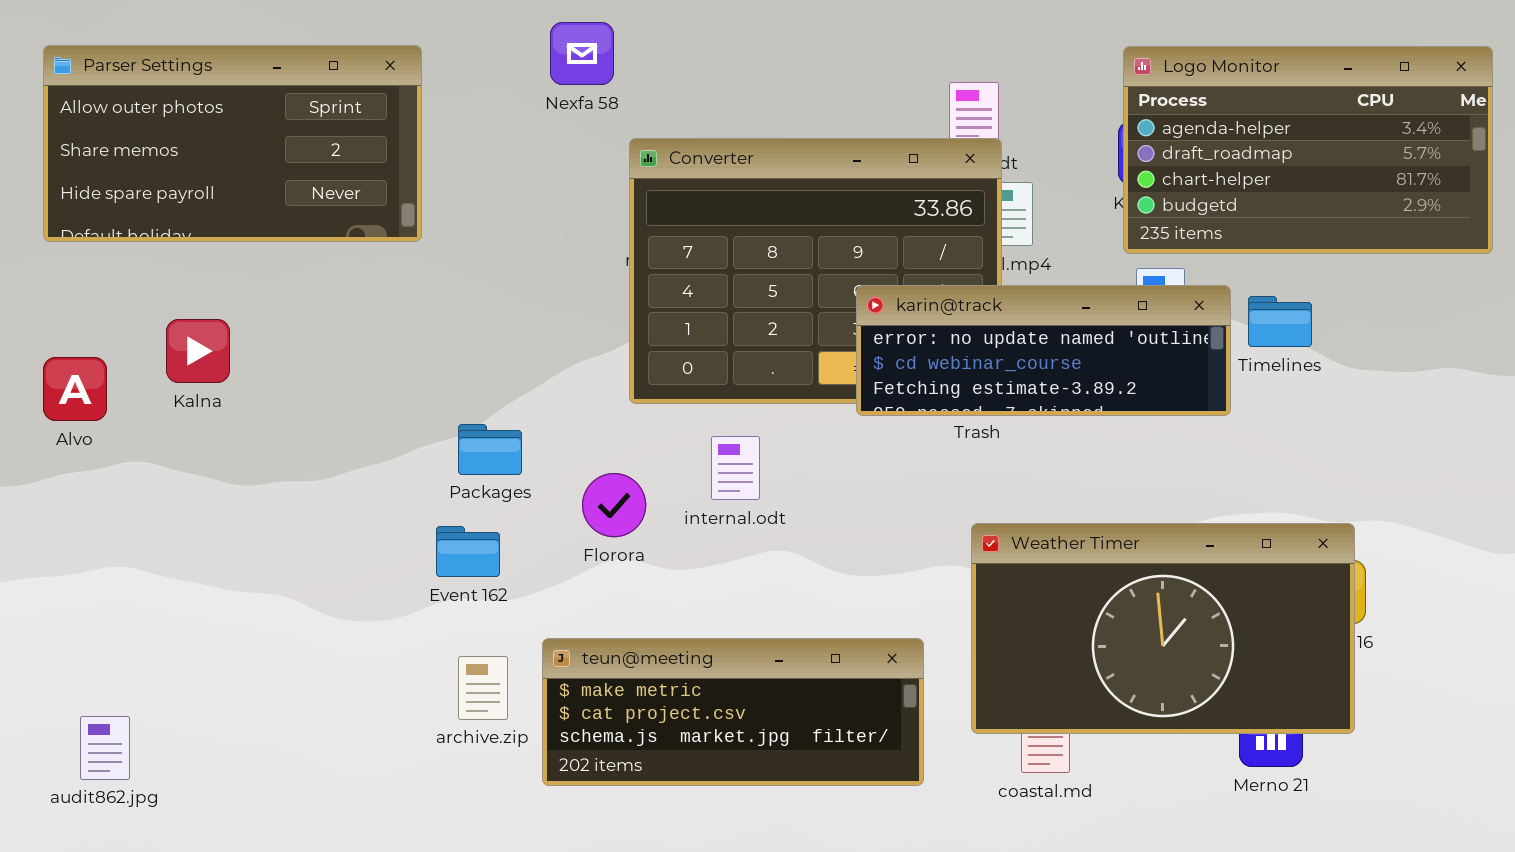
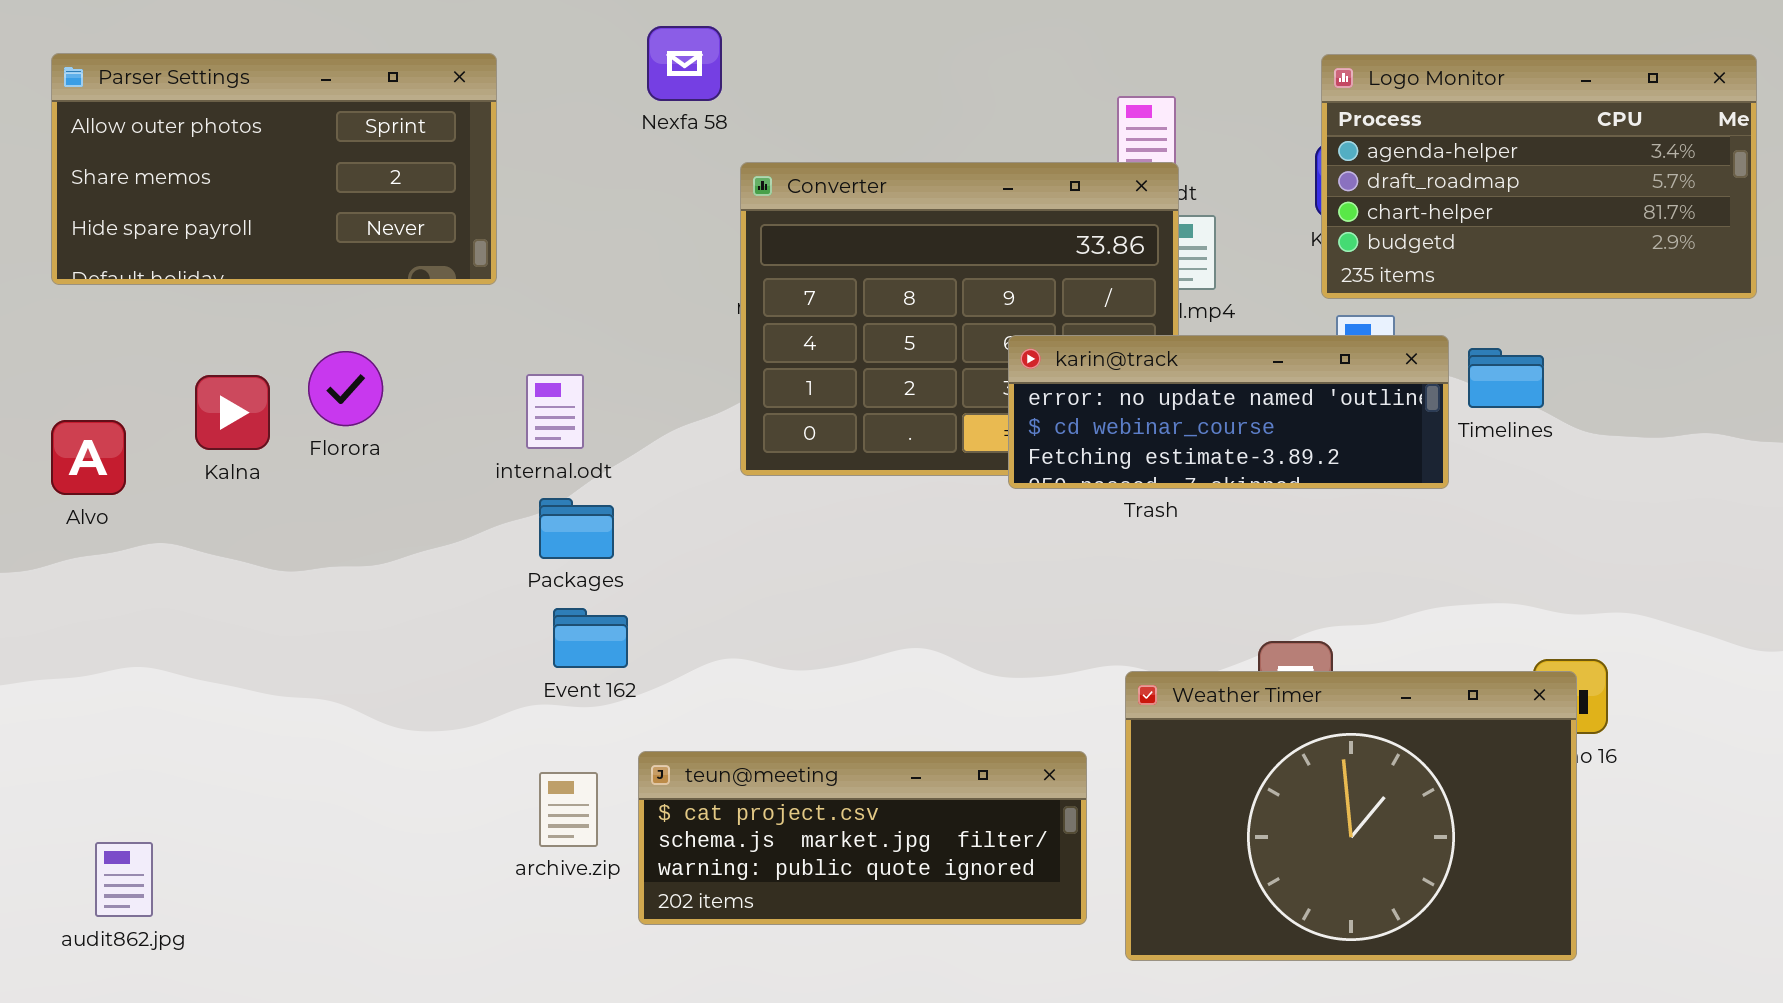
internal.odt: [711,436,760,500] -> [526,374,584,449], moved
Florora: [582,473,646,537] -> [308,351,383,426], moved
Weather Timer: [971,523,1355,734] -> [1125,671,1577,961], moved, resized
Event 162: [436,526,500,577] -> [553,608,628,668], moved
teun@meeting: [542,638,924,786] -> [638,751,1087,925], scrolled down 1 row

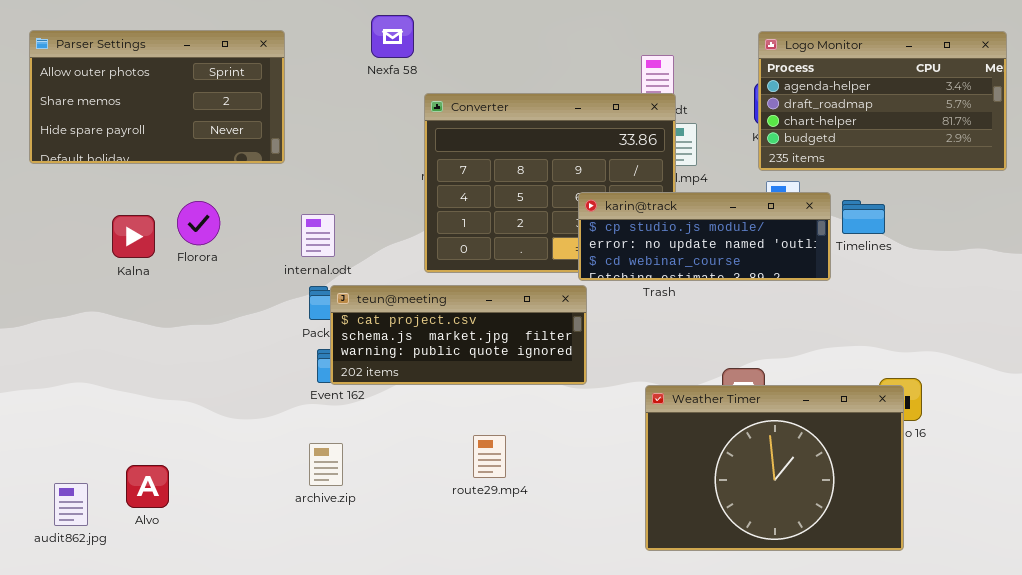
karin@track: [1008,335,1449,489] -> [578,192,831,281], scrolled up 1 row
Alvo: [51,420,126,495] -> [126,465,169,508], moved
teun@meeting: [638,751,1087,925] -> [330,285,587,385], moved

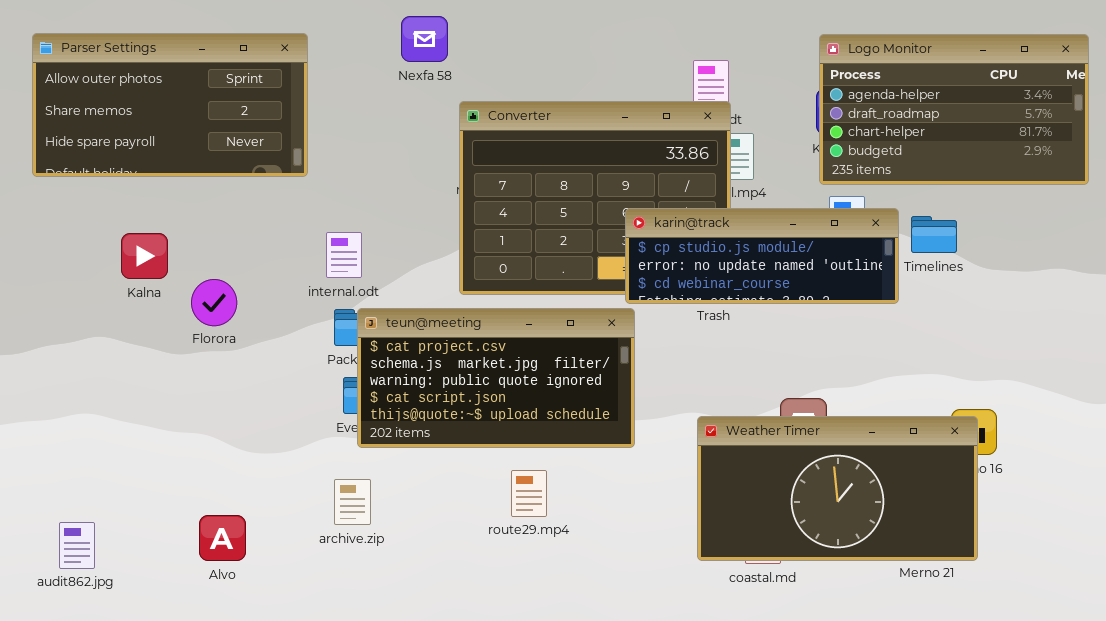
Florora: [177,201,220,245] -> [191,279,237,326], moved
teun@meeting: [330,285,587,385] -> [357,308,635,448], resized
Weather Timer: [645,385,904,551] -> [697,416,978,561], resized
Alvo: [126,465,169,508] -> [199,515,246,561], moved

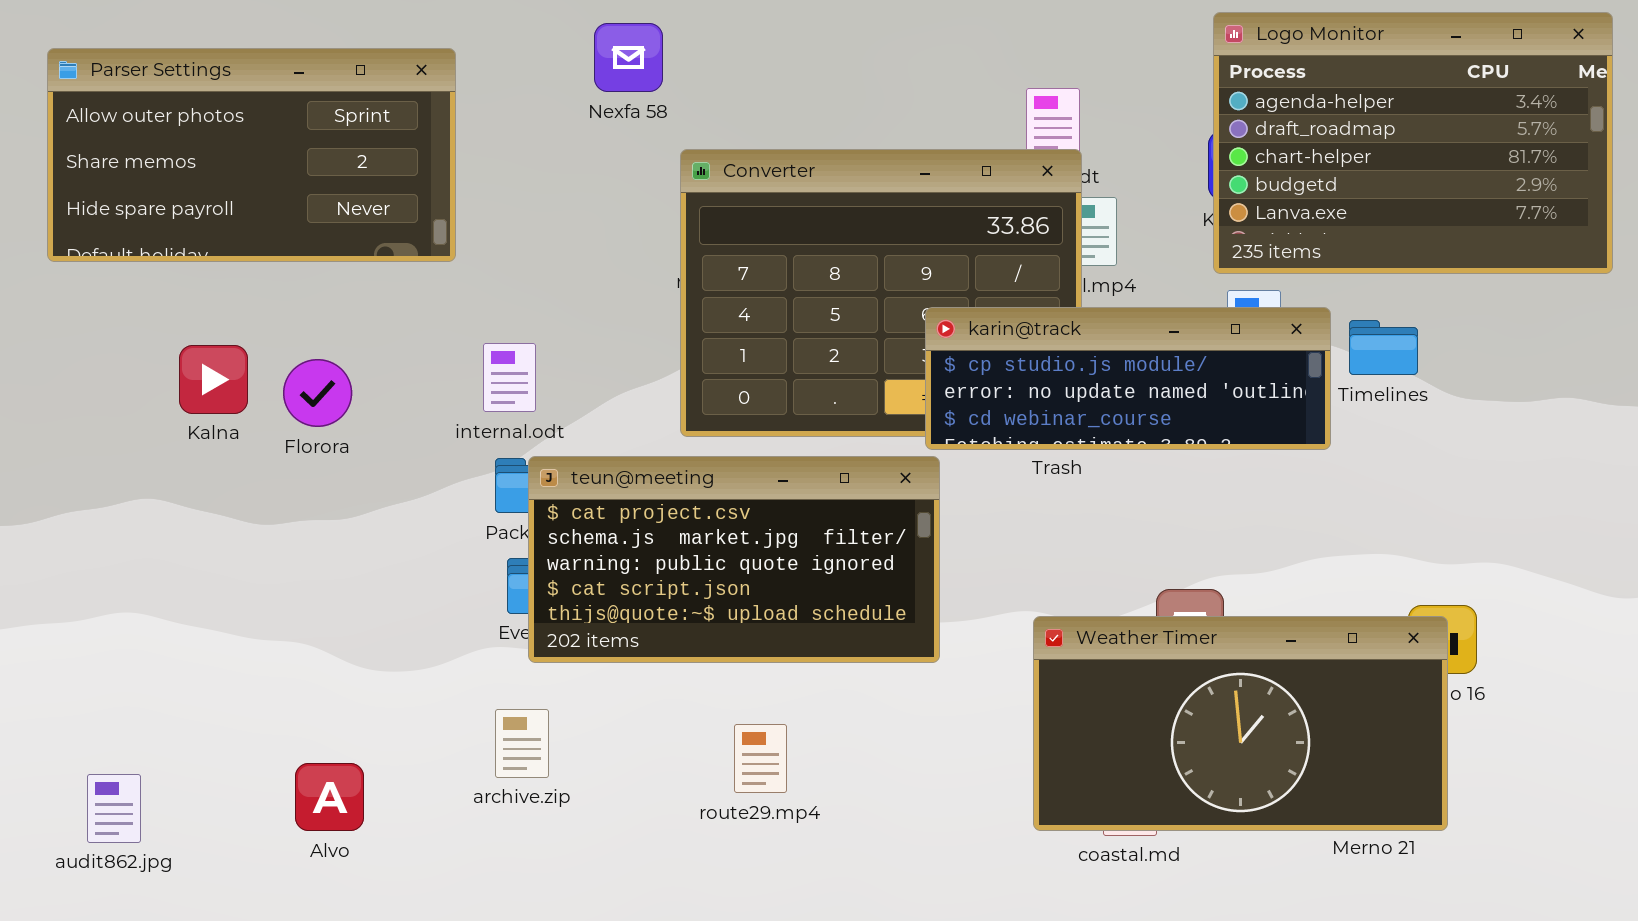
Logo Monitor: [819,34,1089,185] -> [1213,12,1613,274], resized
Florora: [191,279,237,326] -> [283,359,352,427], moved
route29.mp4: [511,470,547,517] -> [734,724,787,793], moved

